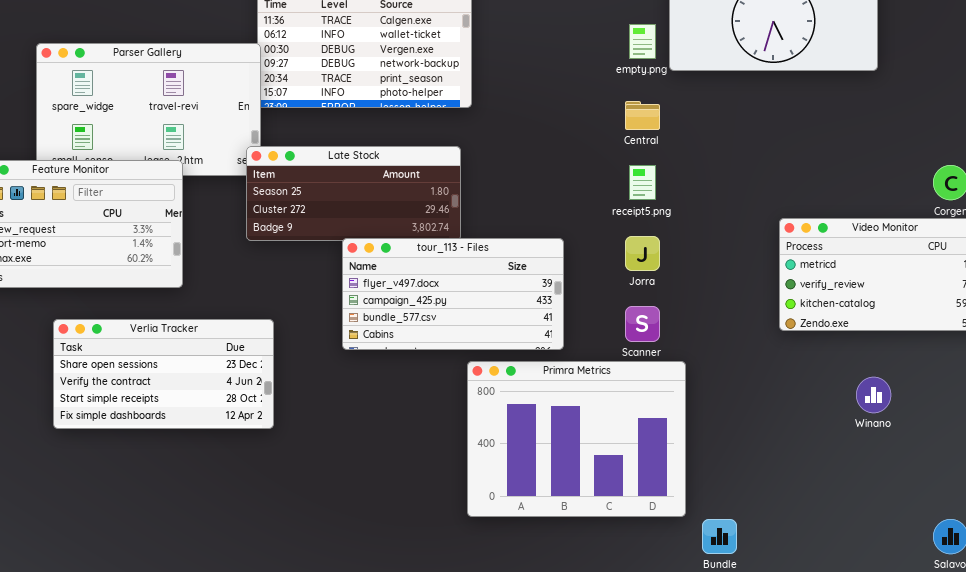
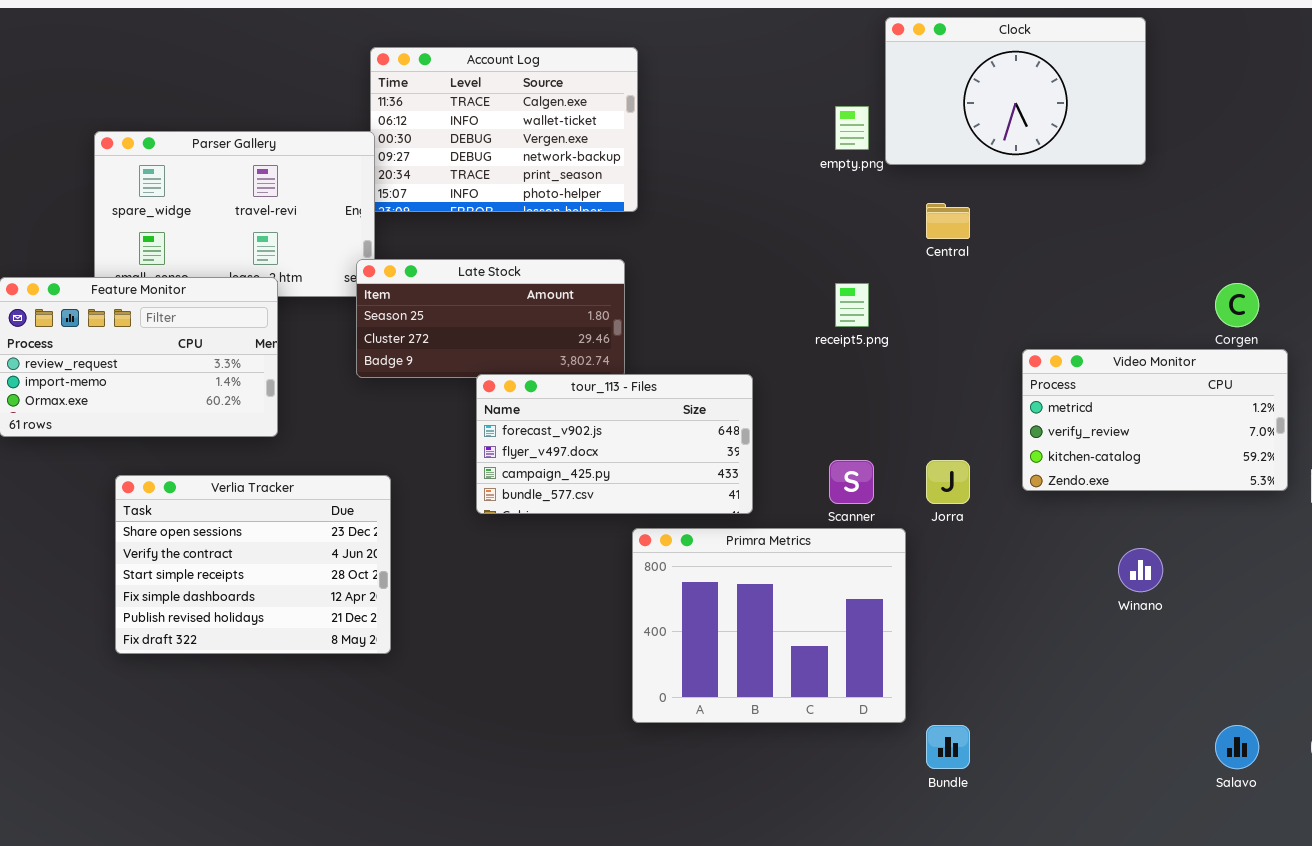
Central: [625,101,660,130] -> [926,203,970,239], moved
Jorra: [625,236,660,271] -> [926,460,970,504], moved
tour_113 - Files: [342,238,564,350] -> [476,374,753,514], scrolled up 1 row
Verlia Tracker: [53,319,274,429] -> [115,475,391,654], resized

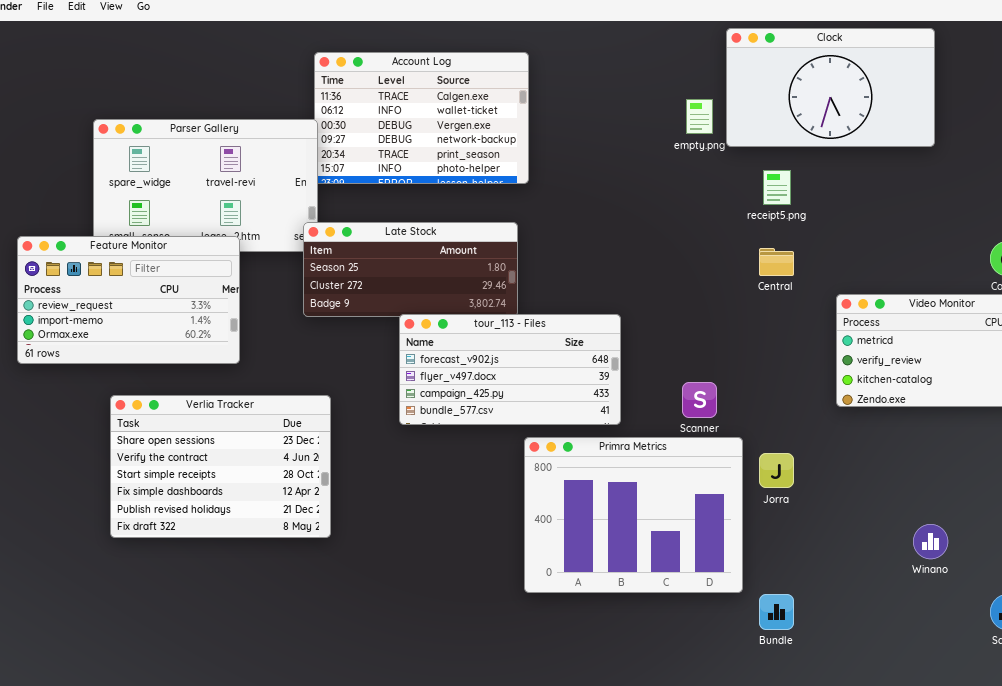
Central: [926,203,970,239] -> [759,248,794,276], moved
receipt5.png: [835,283,869,327] -> [763,170,791,205], moved
Jorra: [926,460,970,504] -> [759,453,794,488], moved
Winano: [1118,548,1163,592] -> [913,524,948,559], moved

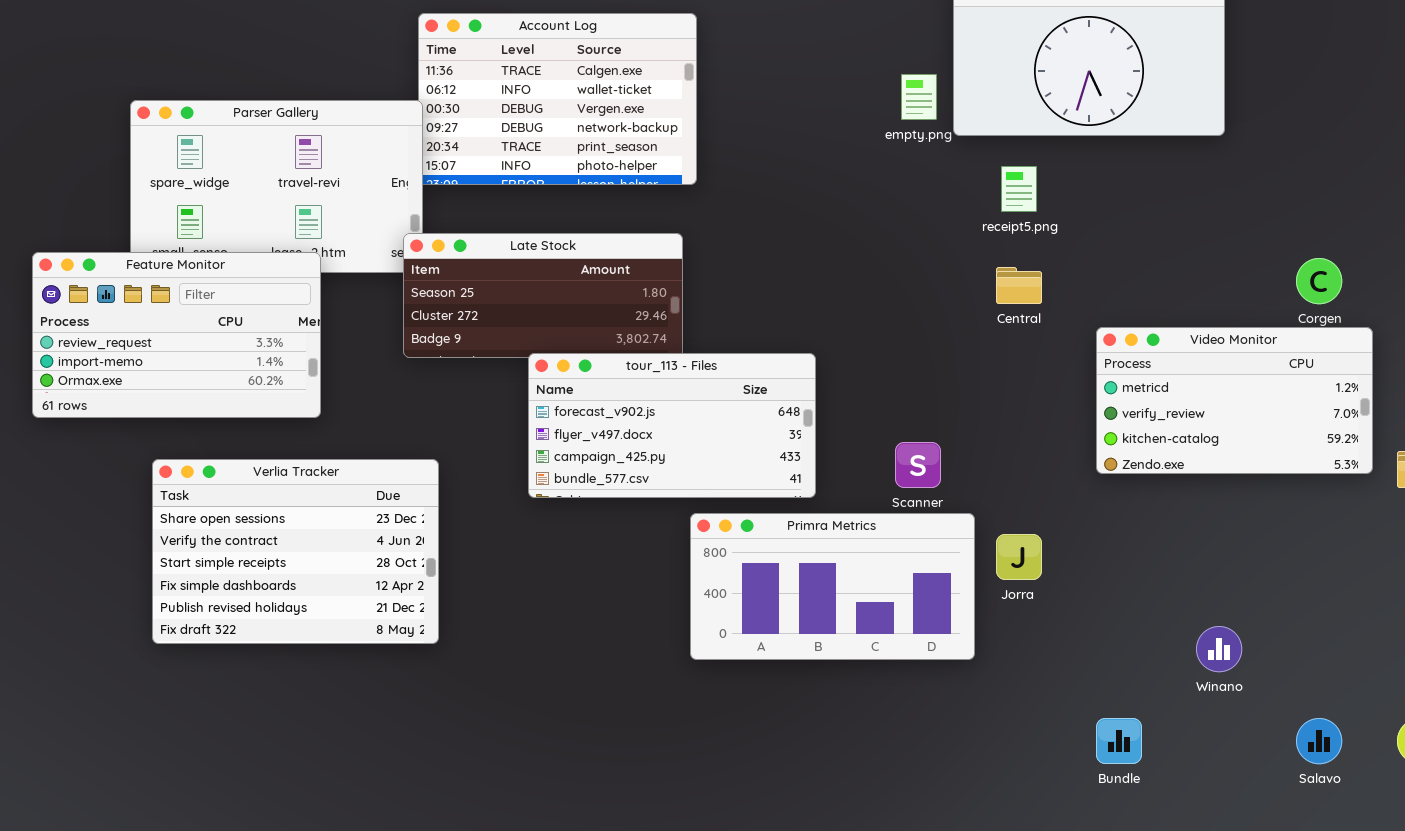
Primra Metrics: [524,437,743,593] -> [690,513,975,660], resized
Bundle: [759,594,794,630] -> [1096,718,1142,764], moved

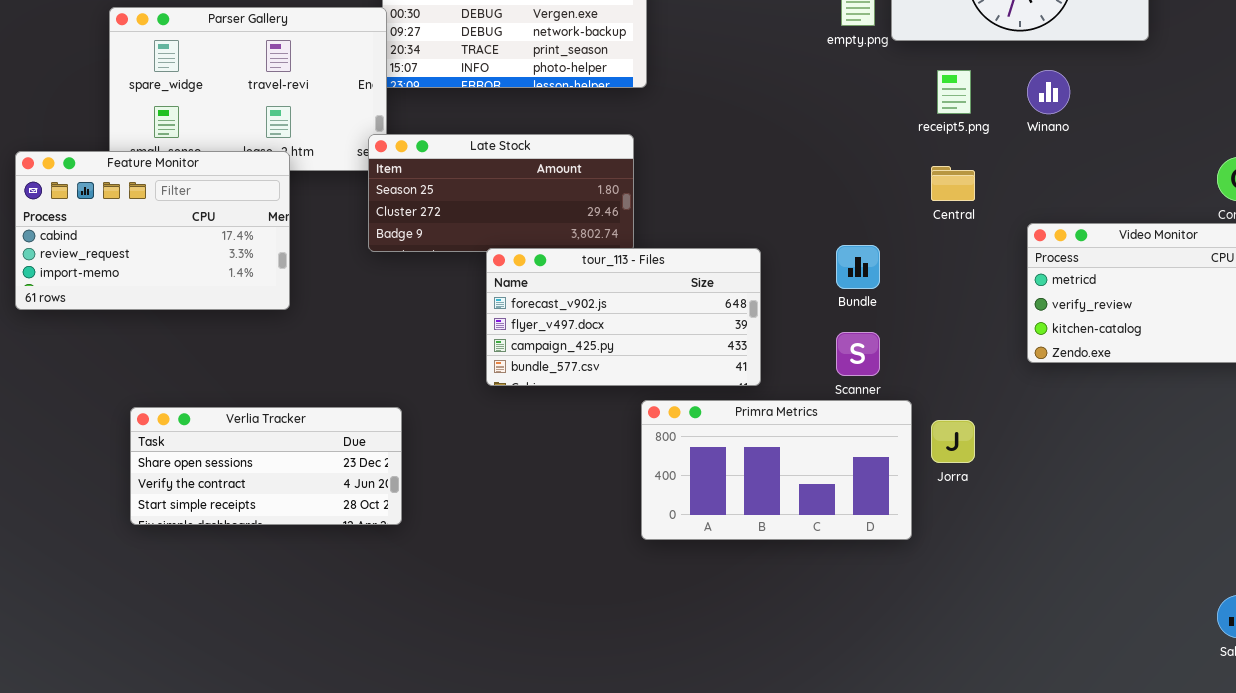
Feature Monitor: [32,252,321,418] -> [15,151,290,310], scrolled up 1 row
Verlia Tracker: [152,459,439,644] -> [130,407,402,525], resized
Winano: [1196,626,1242,672] -> [1027,70,1070,114], moved
Bundle: [1096,718,1142,764] -> [836,245,880,289], moved

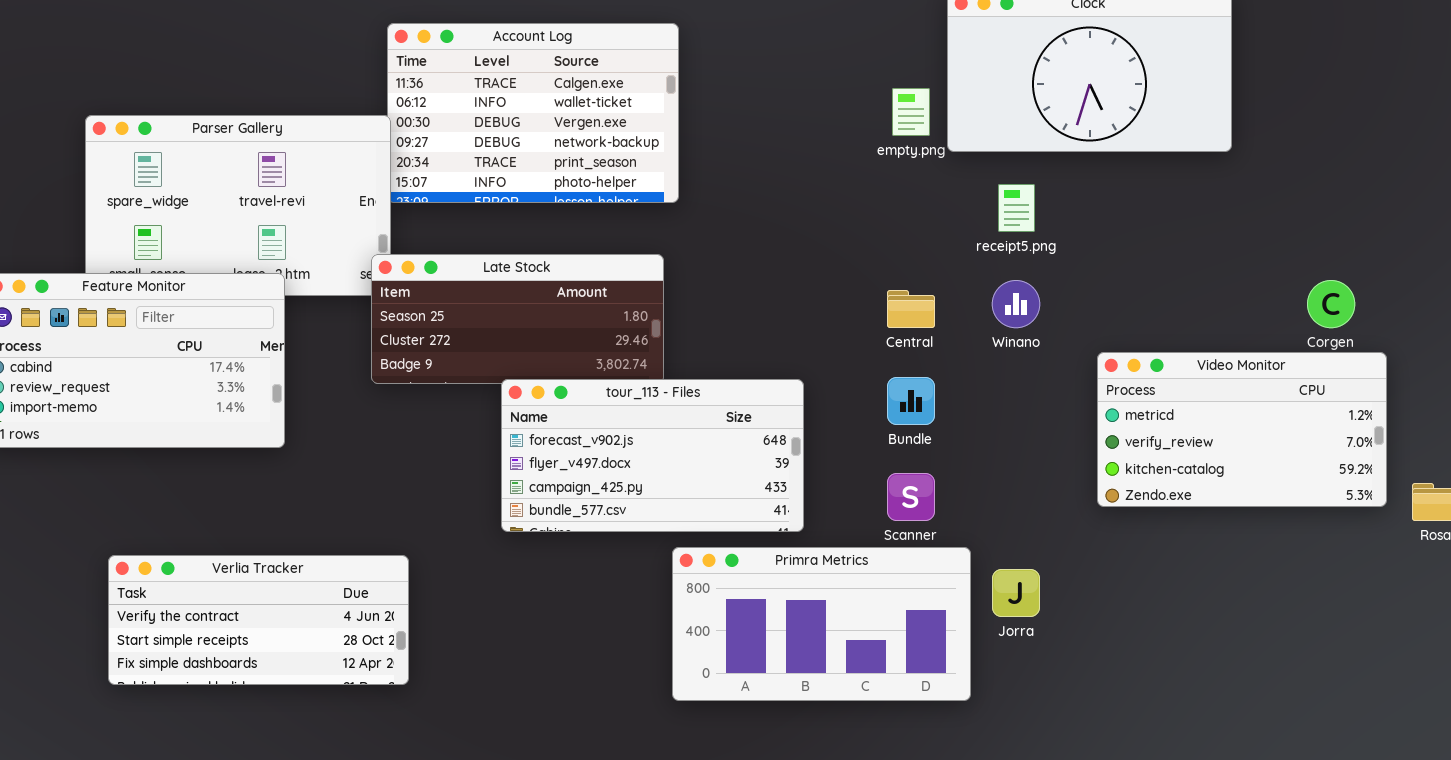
Winano: [1027,70,1070,114] -> [992,280,1040,328], moved
Central: [931,166,975,201] -> [887,290,935,328], moved
Verlia Tracker: [130,407,402,525] -> [108,555,409,685], scrolled down 1 row

